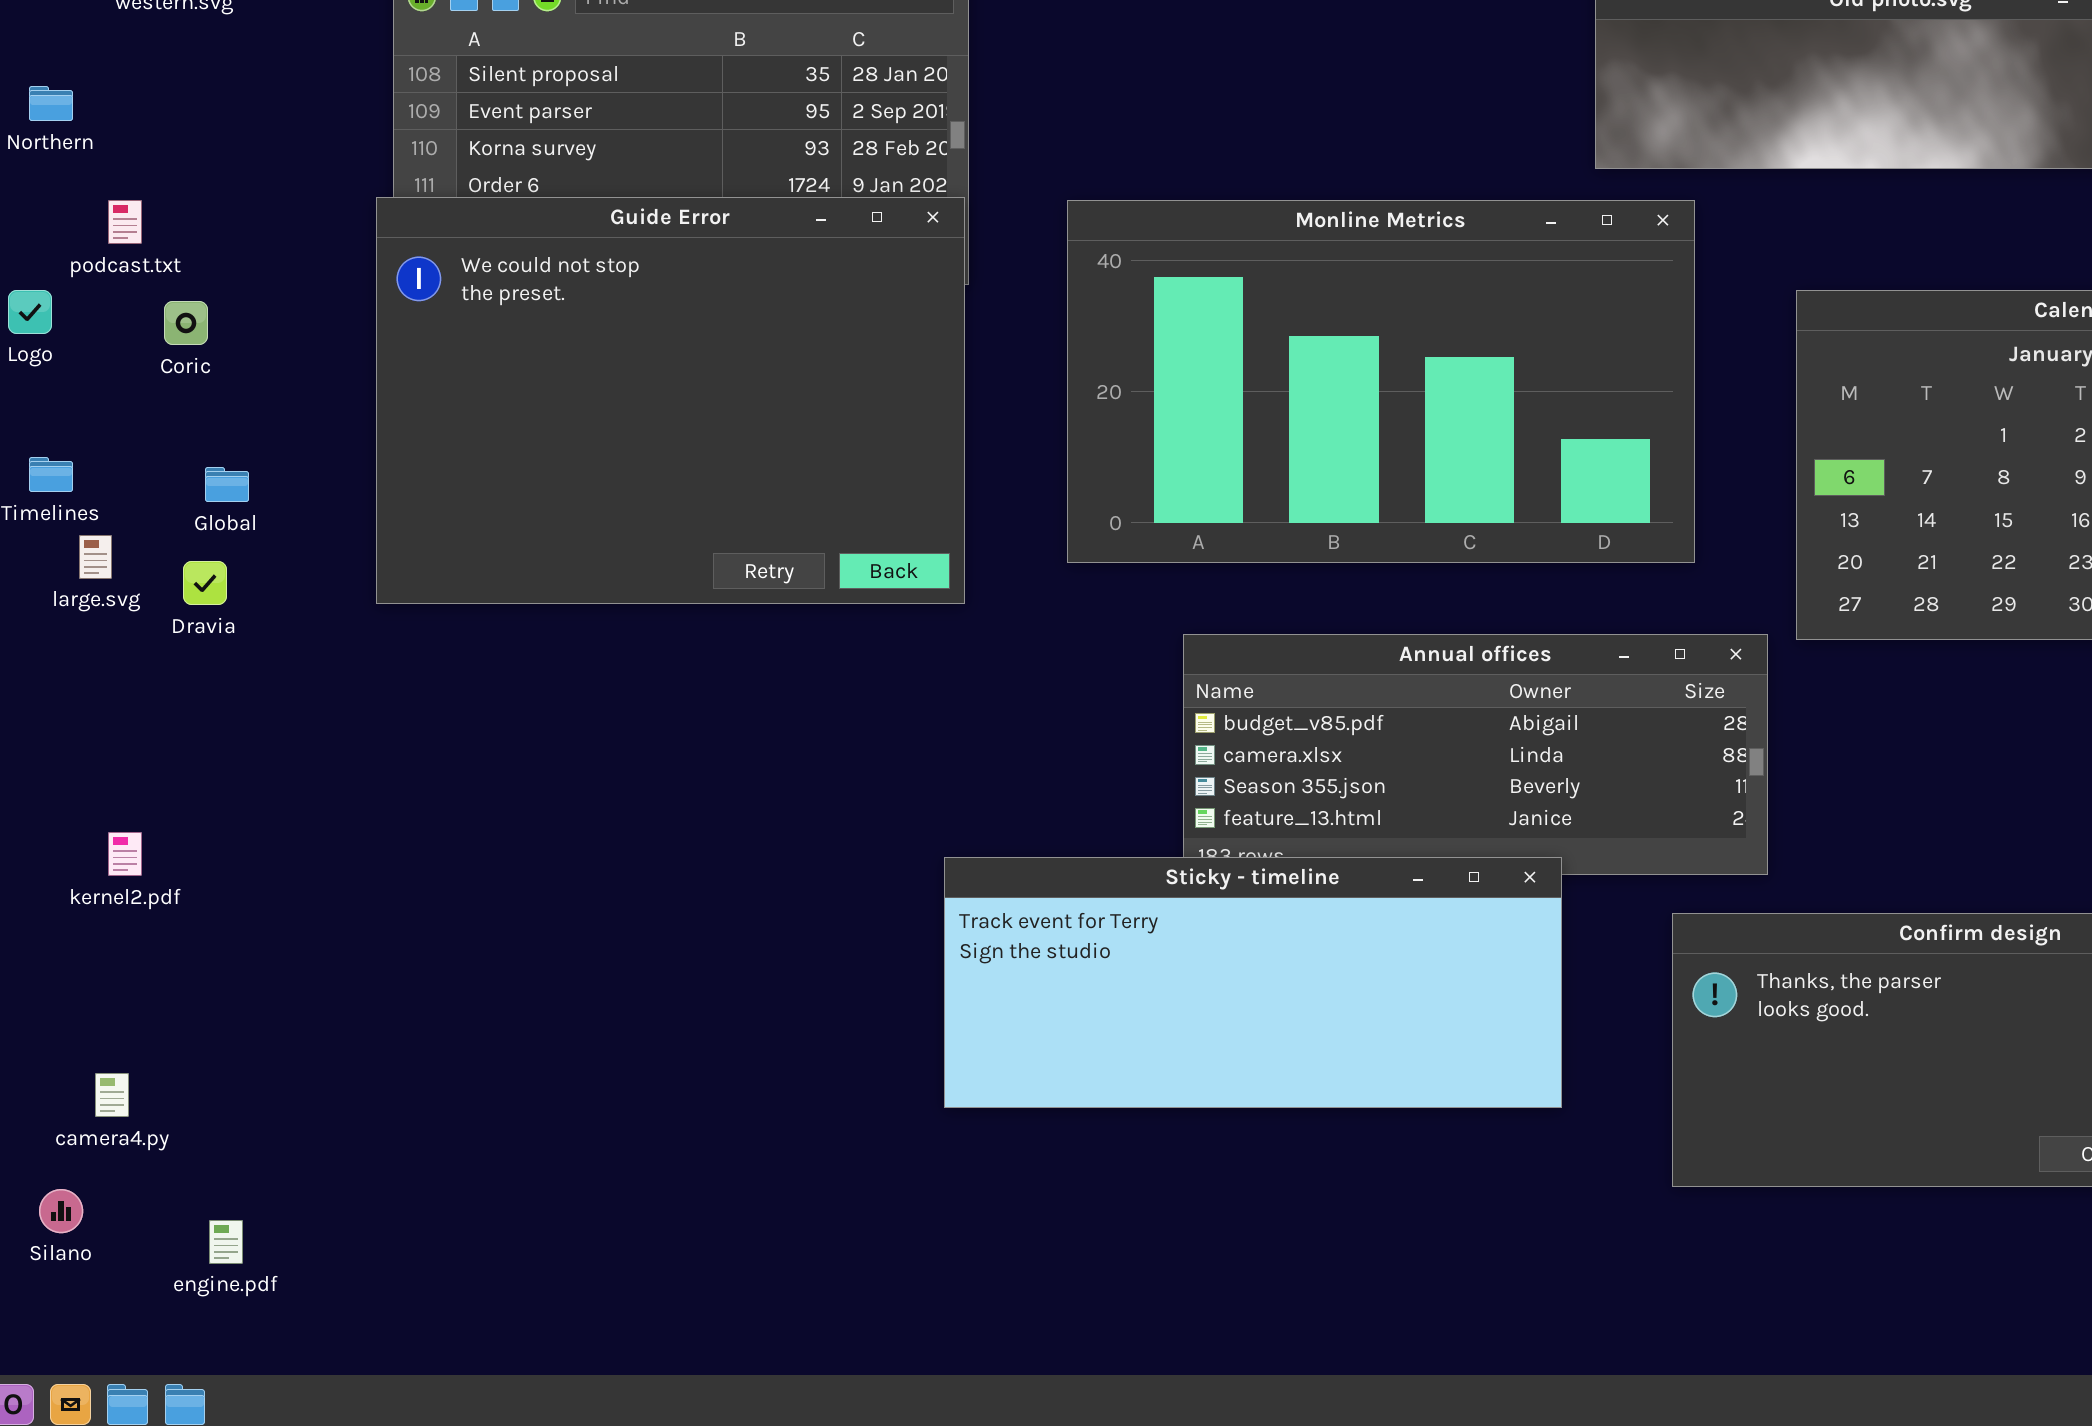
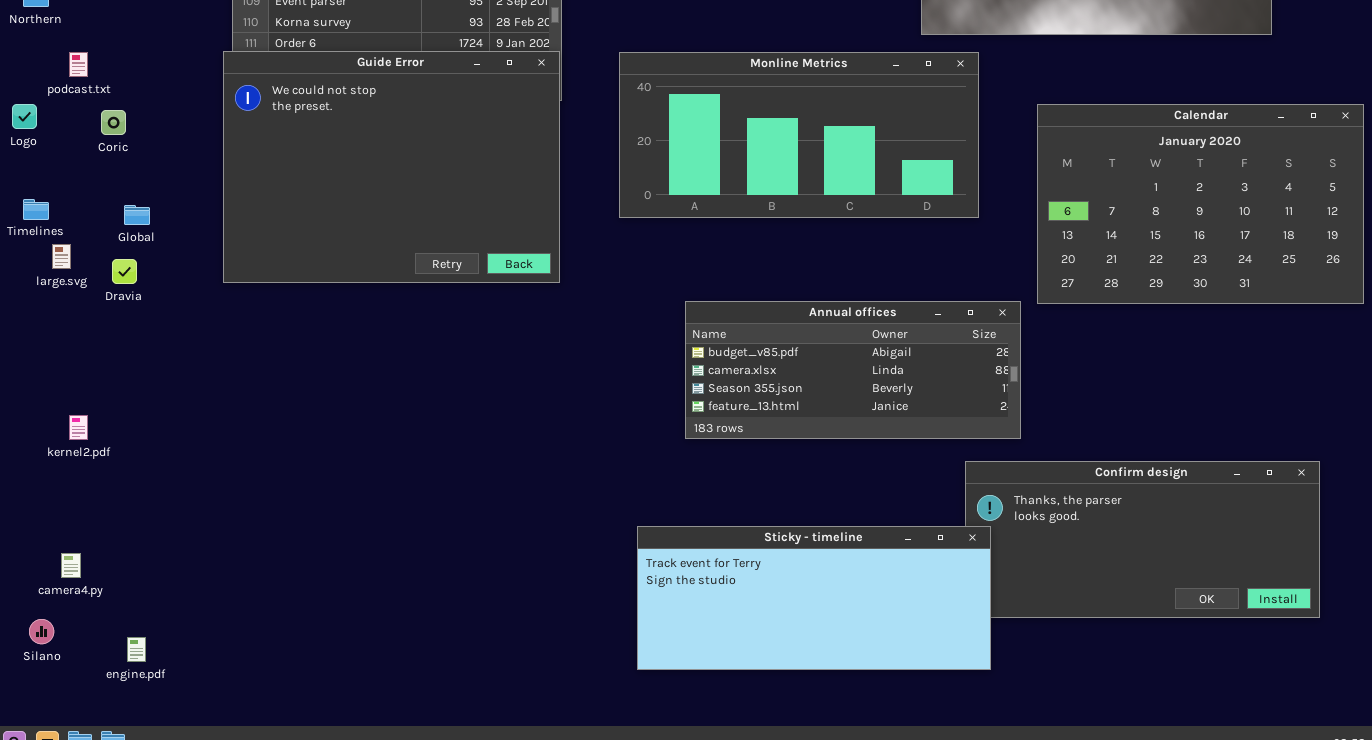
Monline Metrics: [1067,200,1695,563] -> [619,52,979,218], resized
Sticky - timeline: [944,857,1562,1108] -> [637,526,991,670], moved

